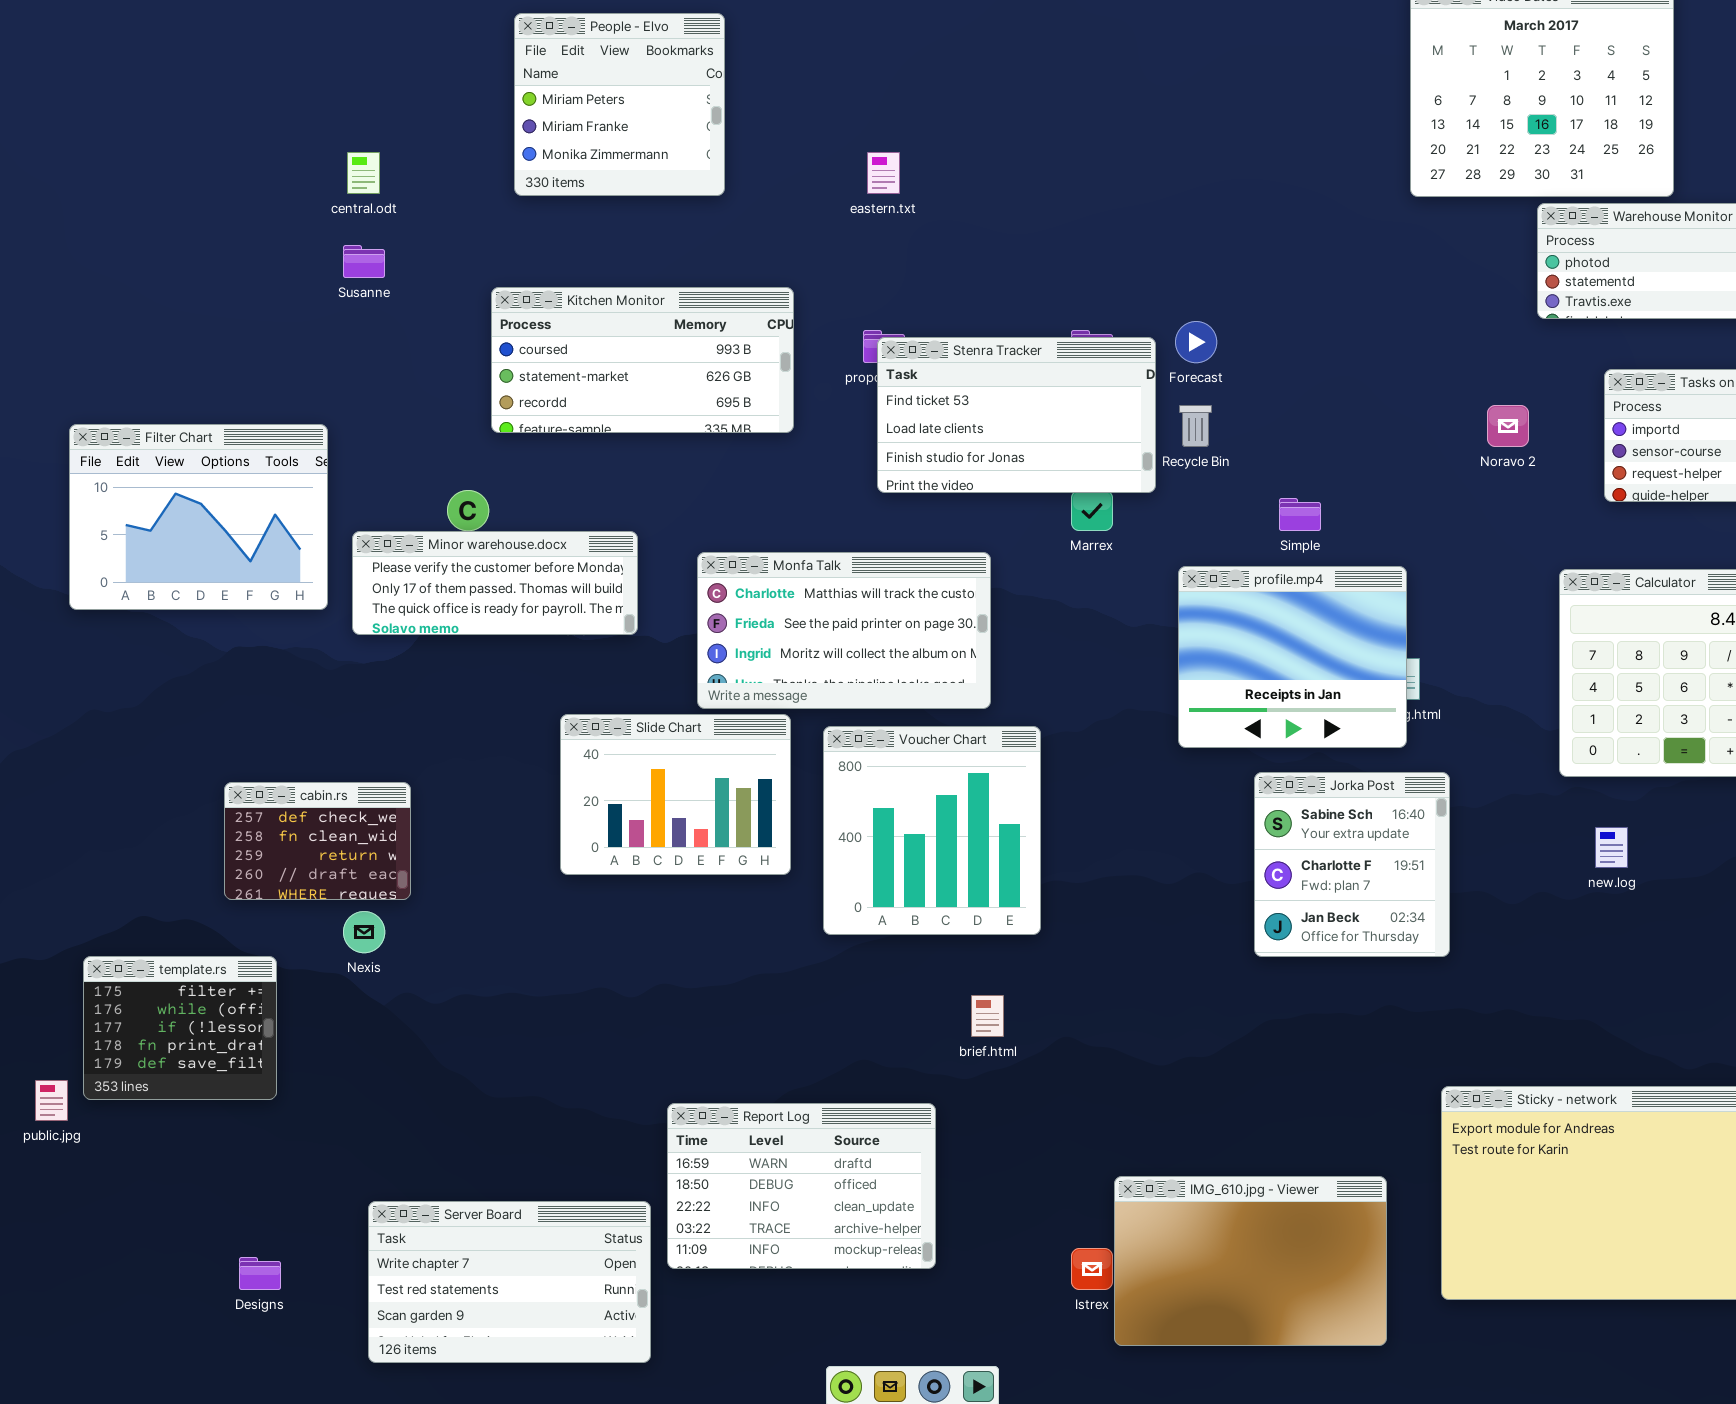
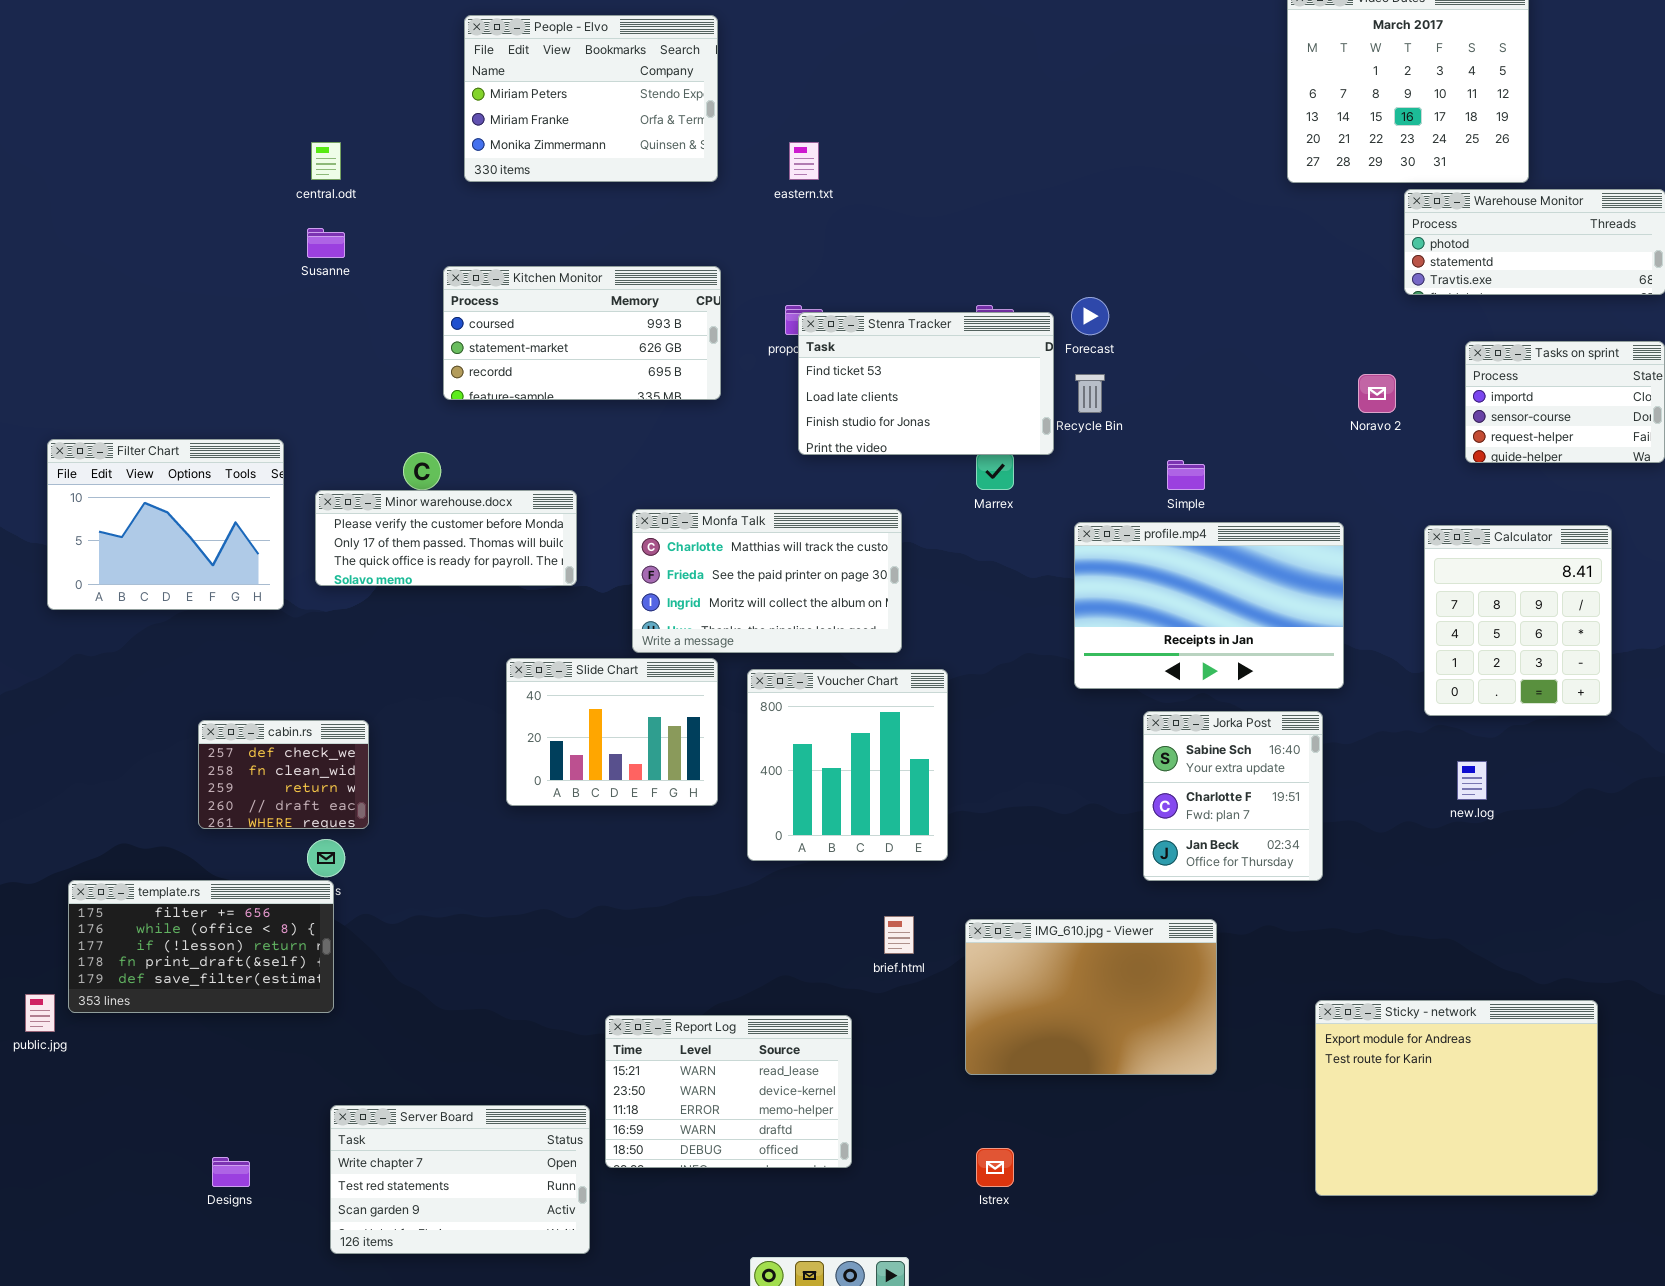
People - Elvo: [514,13,725,196] -> [464,15,718,182], resized
Filter Chart: [69,424,328,610] -> [47,439,284,610], moved
profile.mp4: [1178,566,1407,748] -> [1074,522,1344,689], resized
template.rs: [83,956,277,1100] -> [68,880,334,1013], resized
Report Log: [667,1103,936,1269] -> [605,1015,852,1168], scrolled up 3 rows
IMG_610.jpg - Viewer: [1114,1176,1387,1346] -> [965,919,1217,1075], moved

